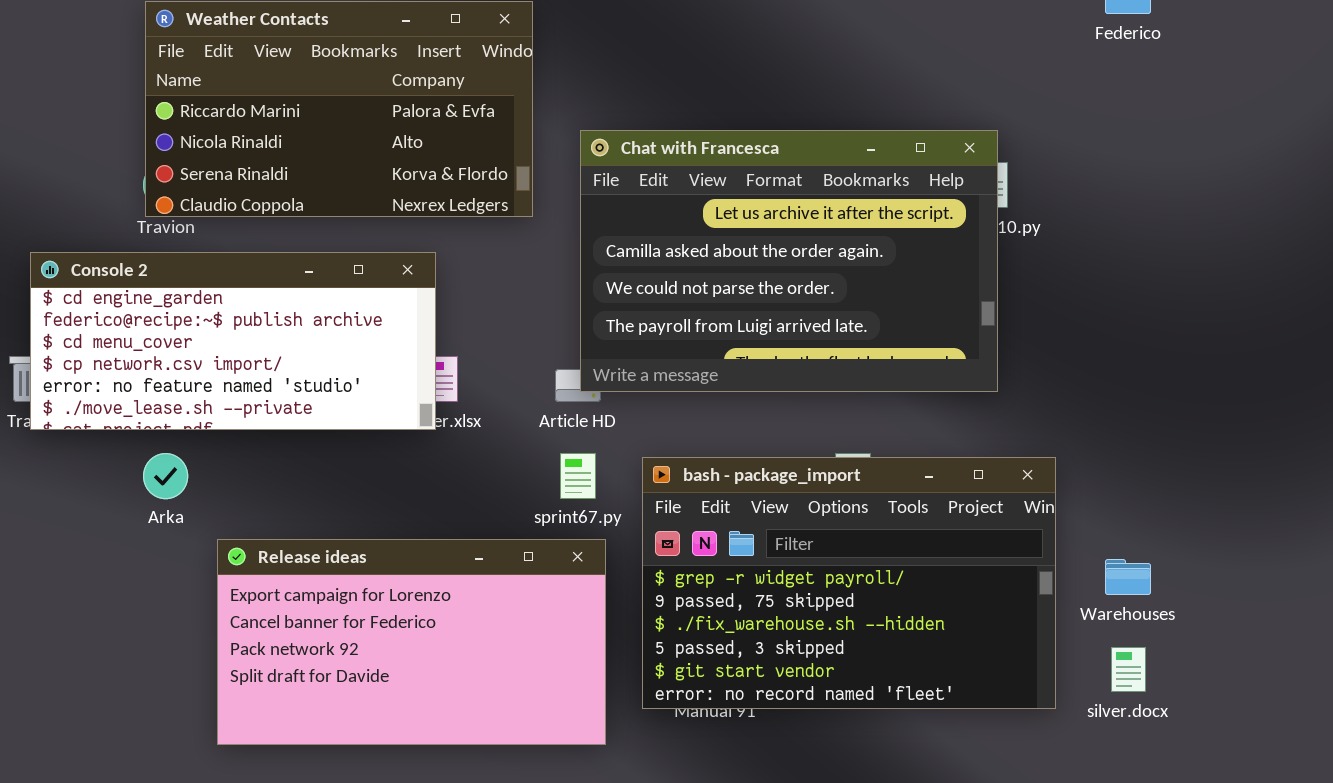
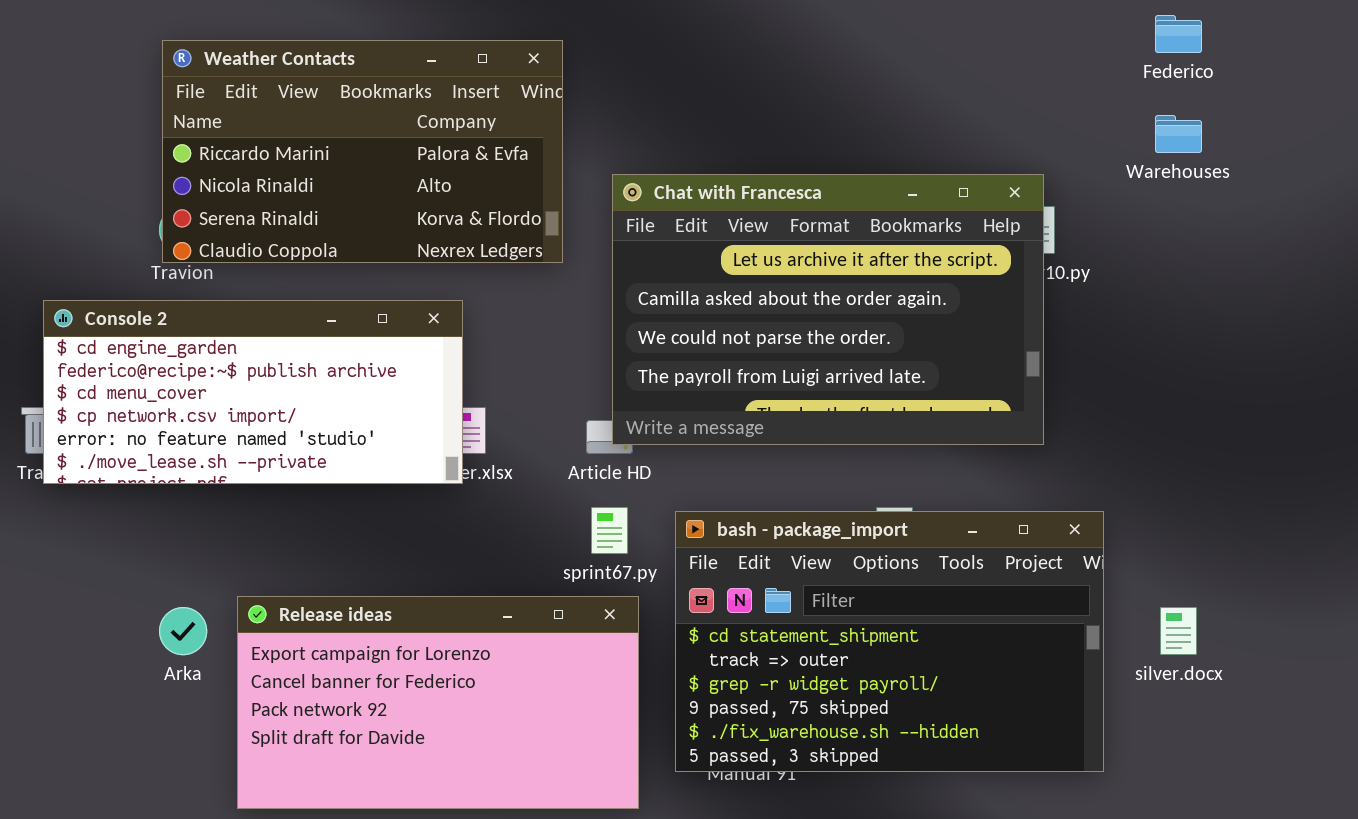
Arka: [143,453,188,499] -> [159,607,207,655], moved
bash - package_import: [642,457,1056,709] -> [675,511,1104,772], scrolled up 2 rows
Warehouses: [1105,559,1151,595] -> [1155,115,1202,153], moved
silver.docx: [1111,647,1146,692] -> [1160,607,1197,655], moved

